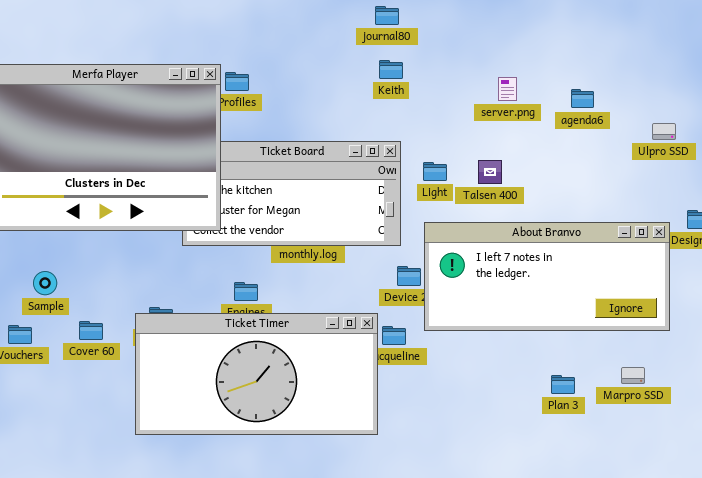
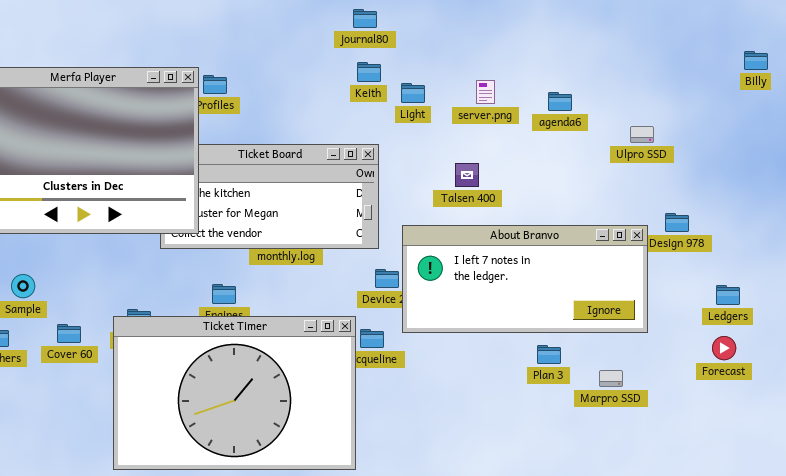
Light: [423,162,447,181] -> [401,83,425,103], moved
Ticket Timer: [135,313,378,435] -> [113,316,356,470], resized
Plan 3: [551,375,575,394] -> [537,345,561,364], moved

